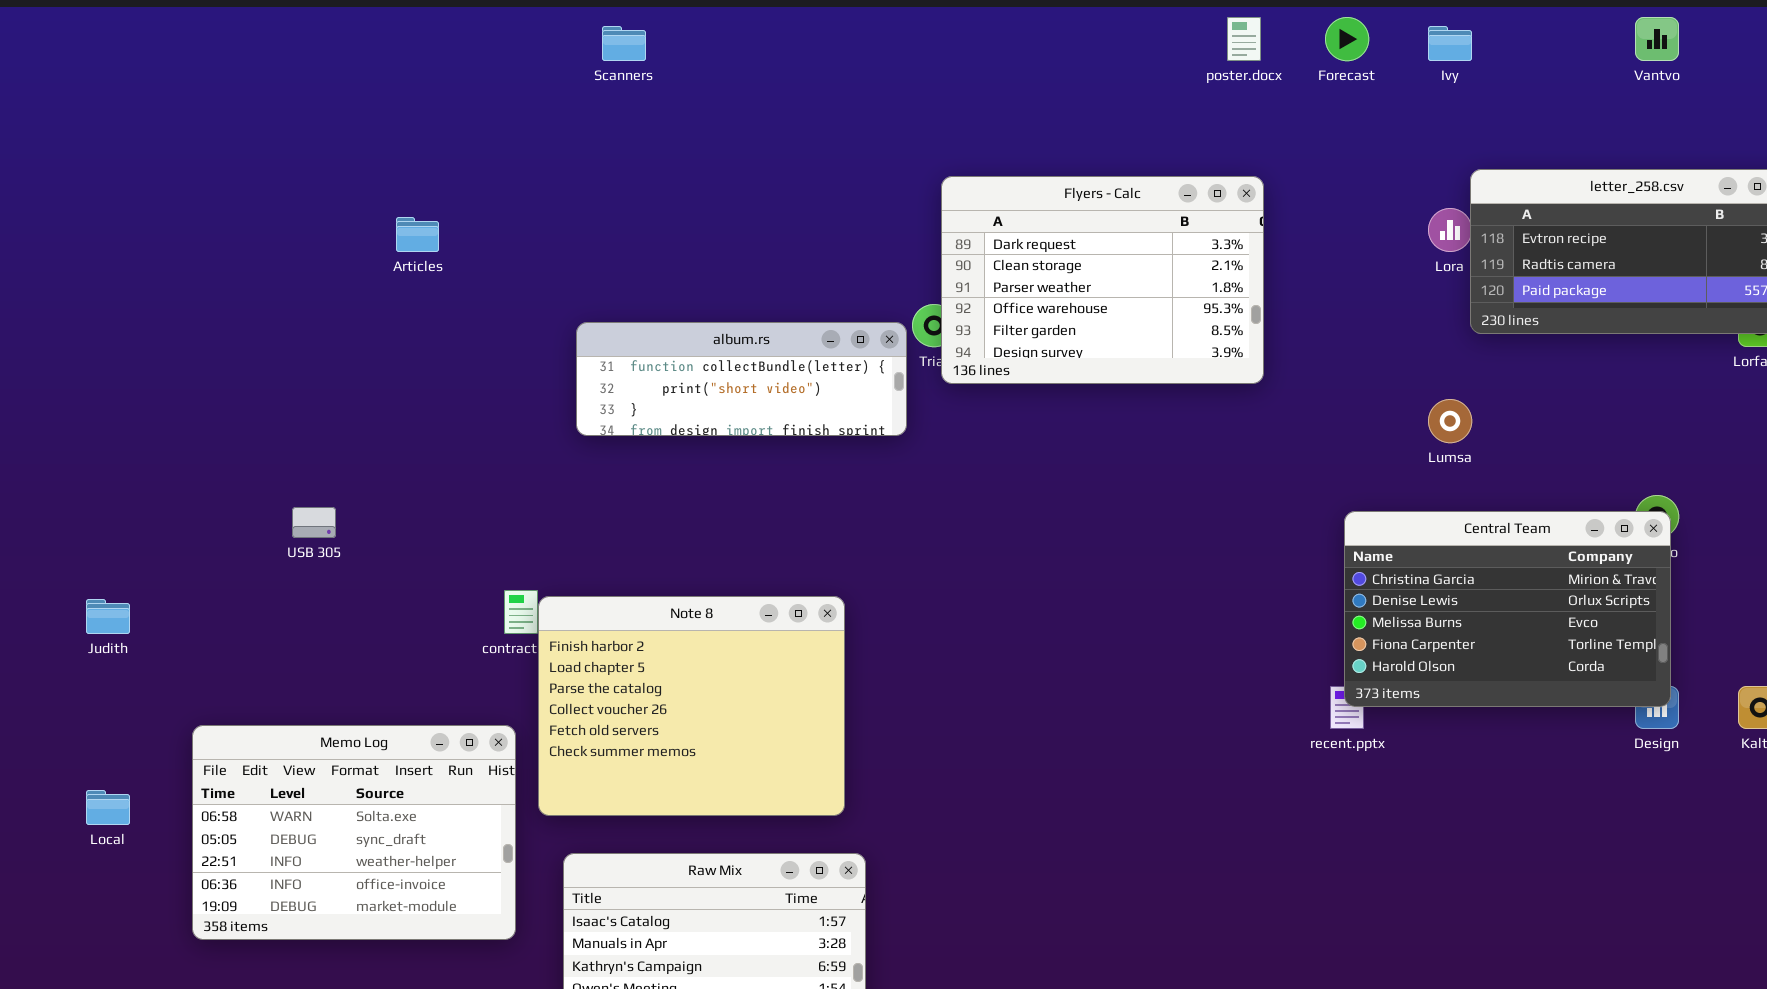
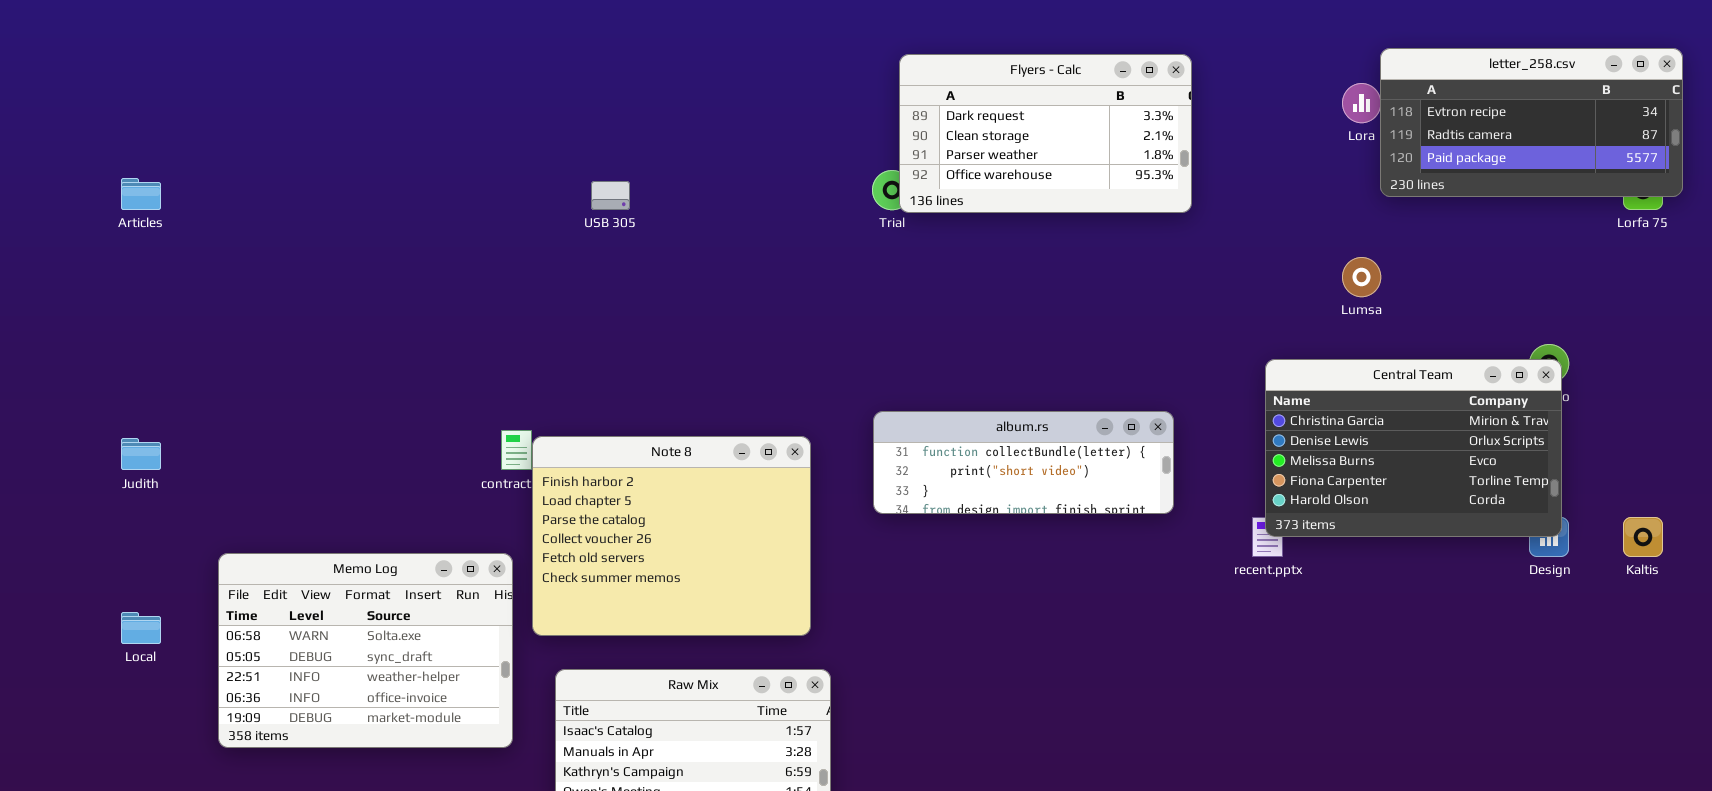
Flyers - Calc: [941,176,1264,384] -> [899,54,1192,213], resized
Articles: [396,217,439,252] -> [121,178,161,210], moved
album.rs: [576,322,907,436] -> [873,411,1174,514], moved
USB 305: [292,507,336,538] -> [591,181,630,210], moved

